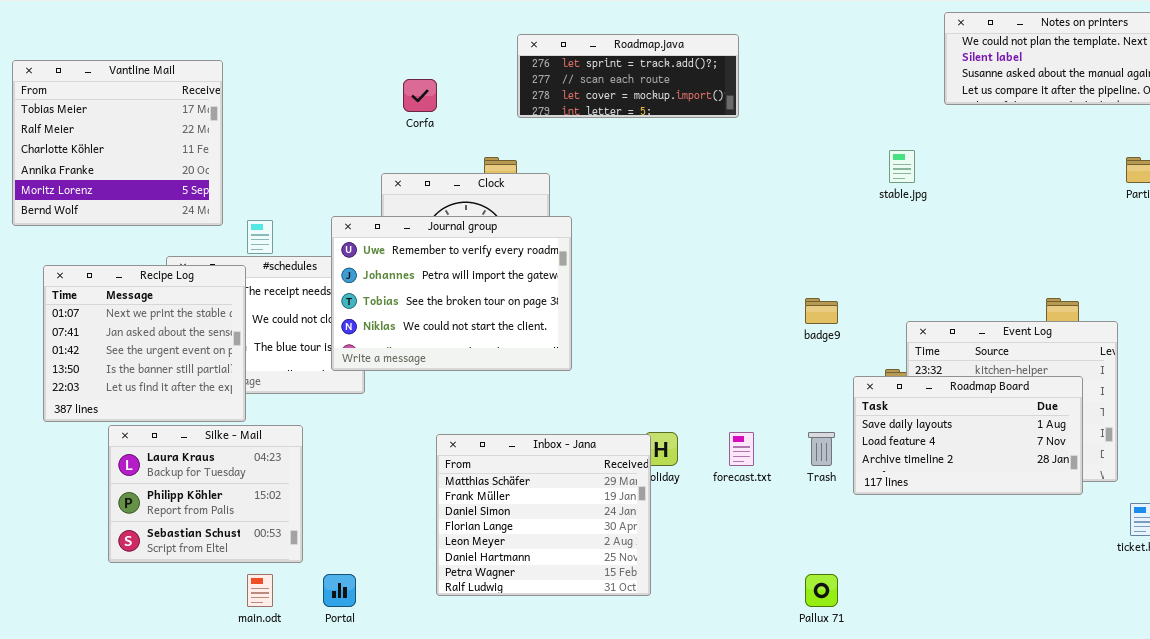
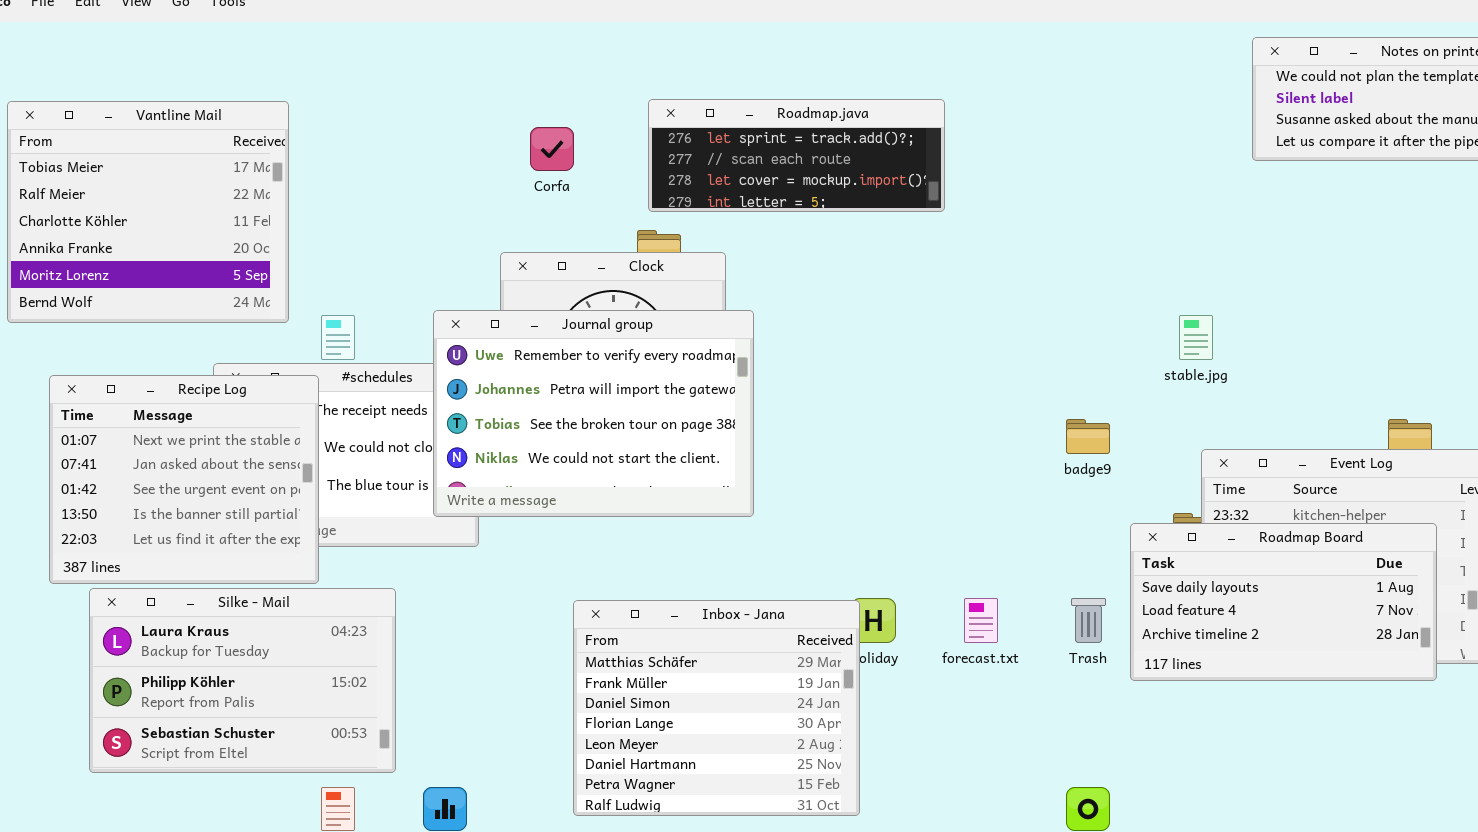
Roadmap.java: [517,34,739,118] -> [648,99,945,212], moved
stable.jpg: [889,150,915,183] -> [1179,315,1213,360], moved
Silke - Mail: [108,425,303,563] -> [89,588,396,773], resized

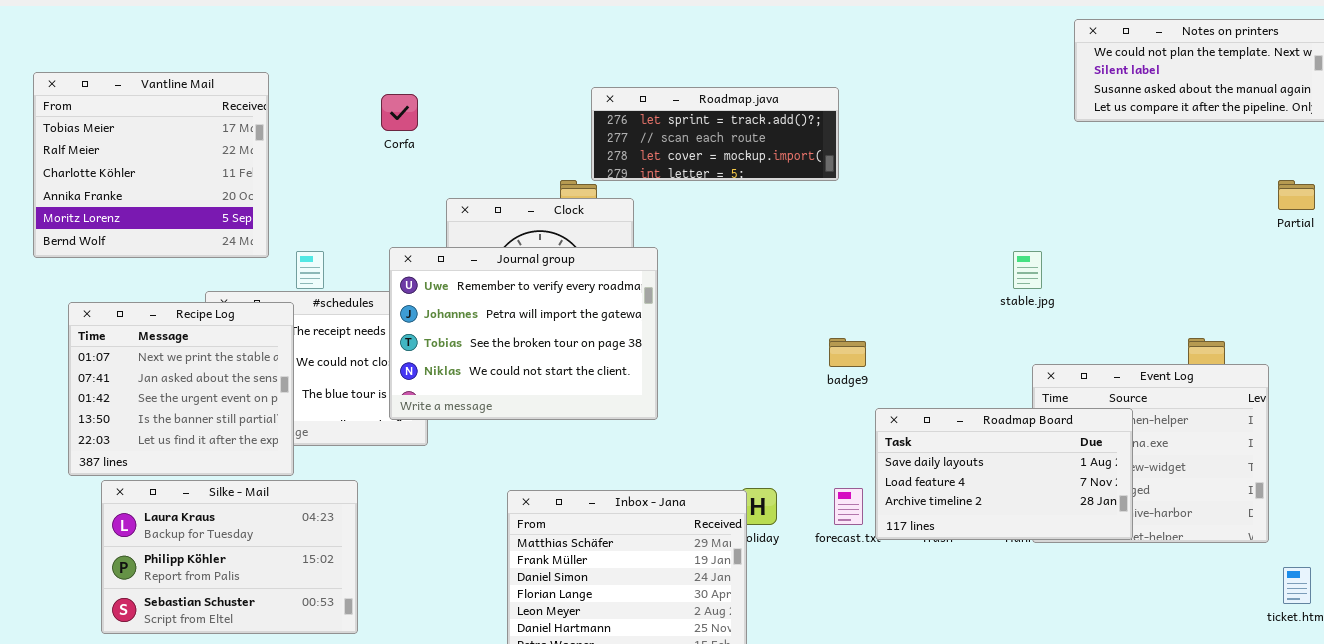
Roadmap.java: [648,99,945,212] -> [591,87,839,181], moved
Corfa: [530,127,574,171] -> [381,94,418,131], moved
badge9: [1066,419,1110,454] -> [829,338,866,367], moved
Roadmap Board: [1130,523,1437,681] -> [875,408,1133,540], moved

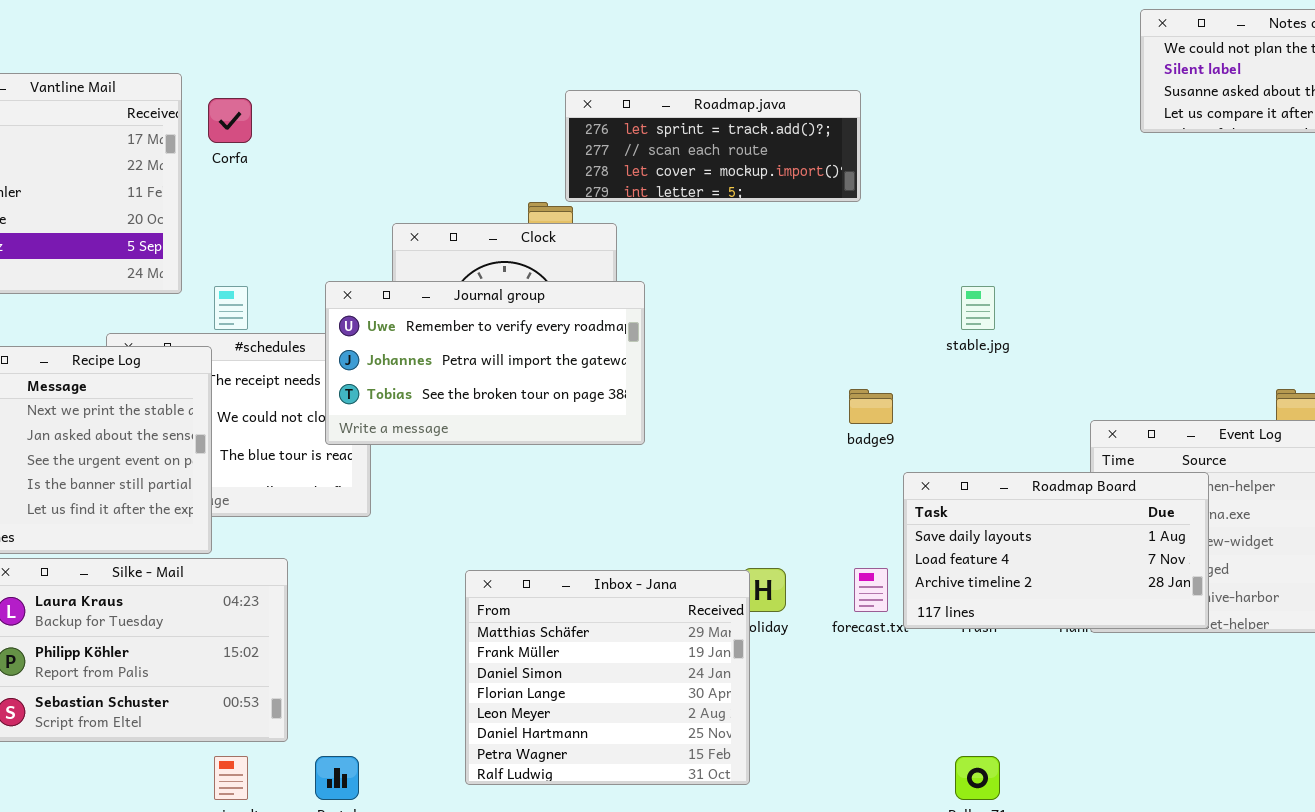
Corfa: [381,94,418,131] -> [208,98,252,143], moved
Journal group: [389,247,658,420] -> [325,281,645,445], resized
stable.jpg: [1013,251,1042,289] -> [961,286,995,330], moved

